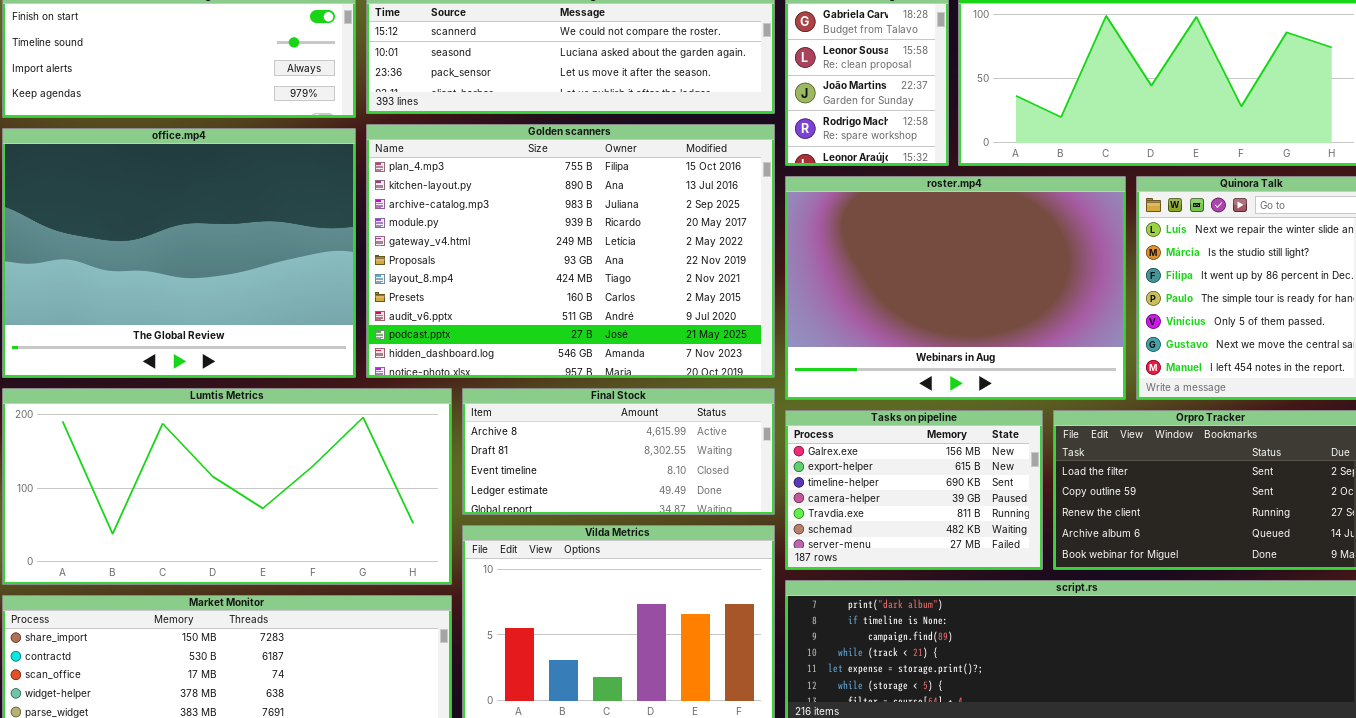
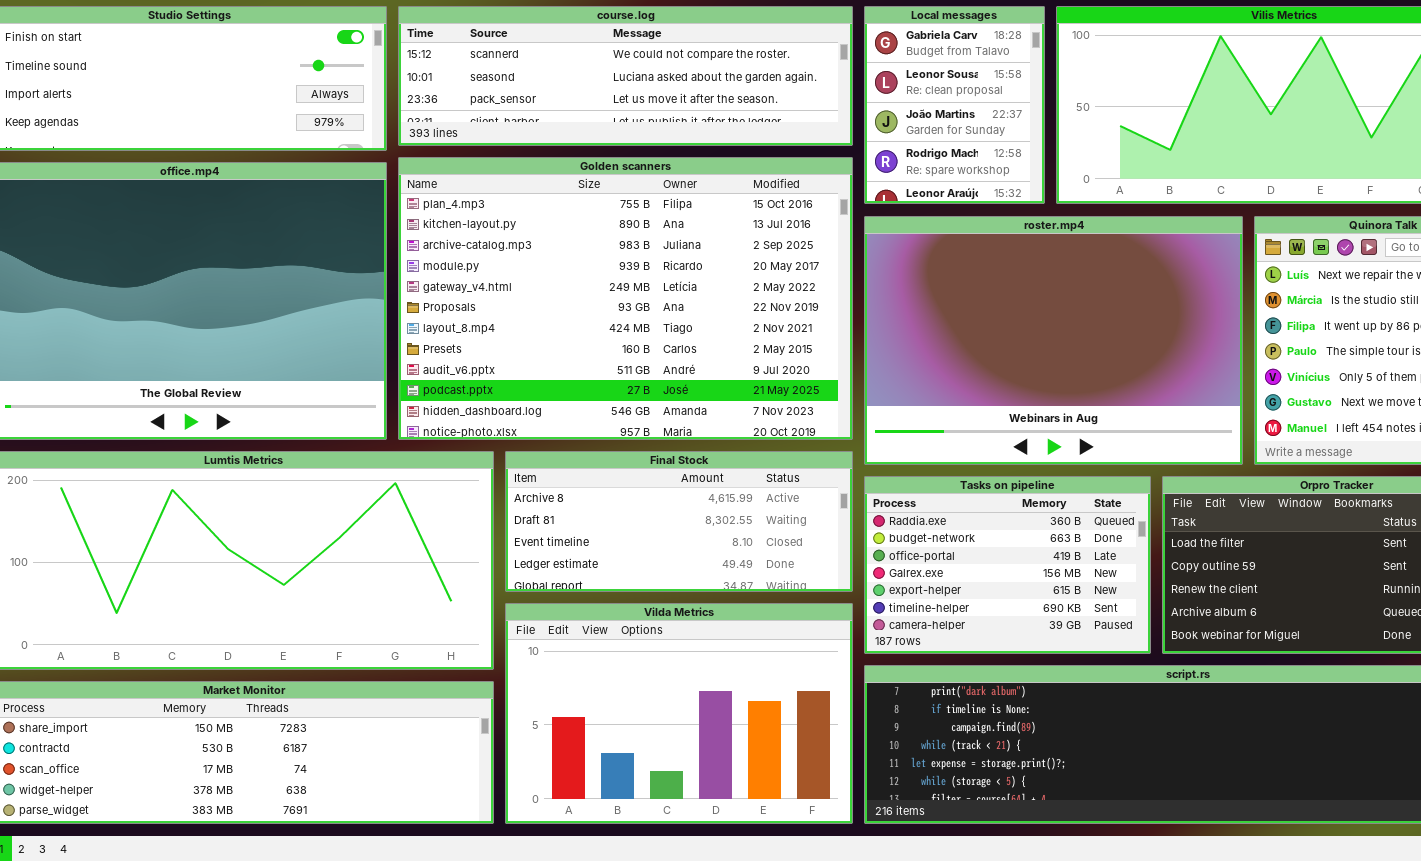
Tasks on pipeline: [785,410,1043,570] -> [864,476,1151,654], scrolled up 3 rows

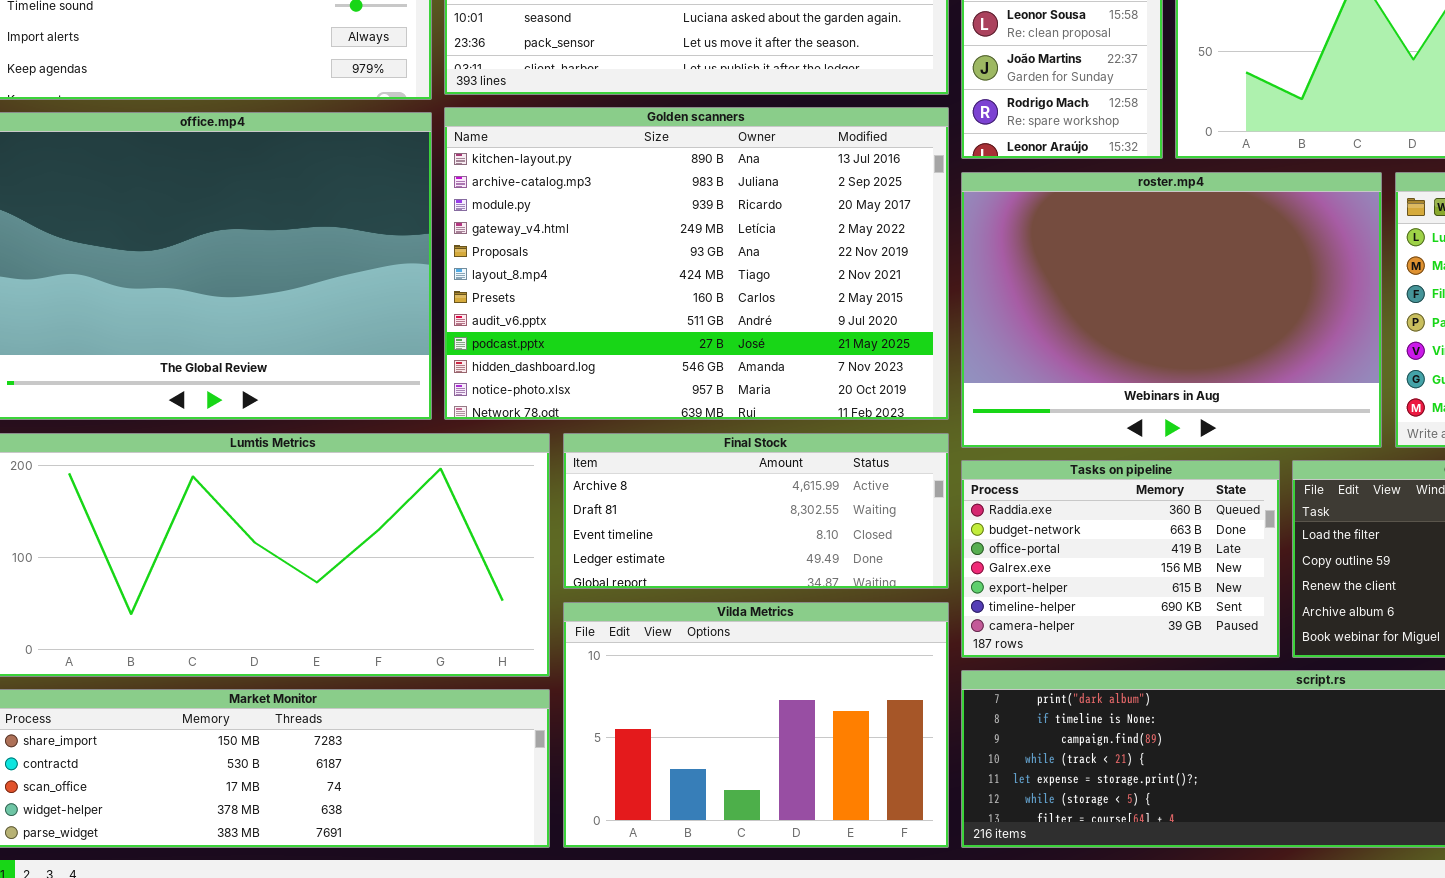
Golden scanners: [398,157,853,440] -> [444,107,949,420], scrolled down 1 row

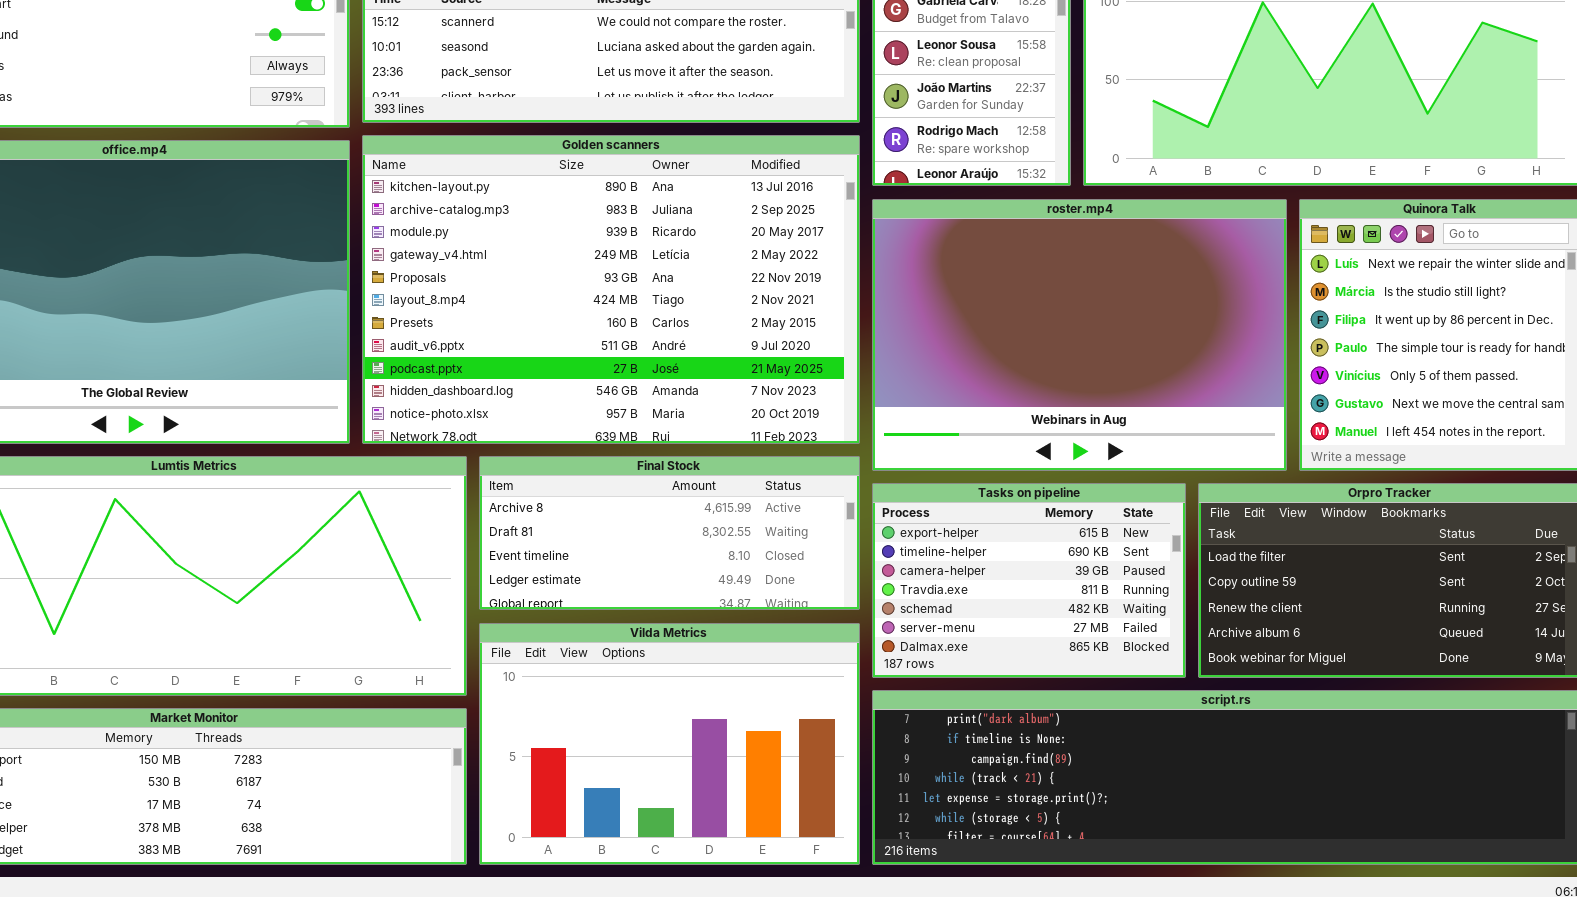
Tasks on pipeline: [961,460,1280,658] -> [872,483,1186,678], scrolled down 4 rows

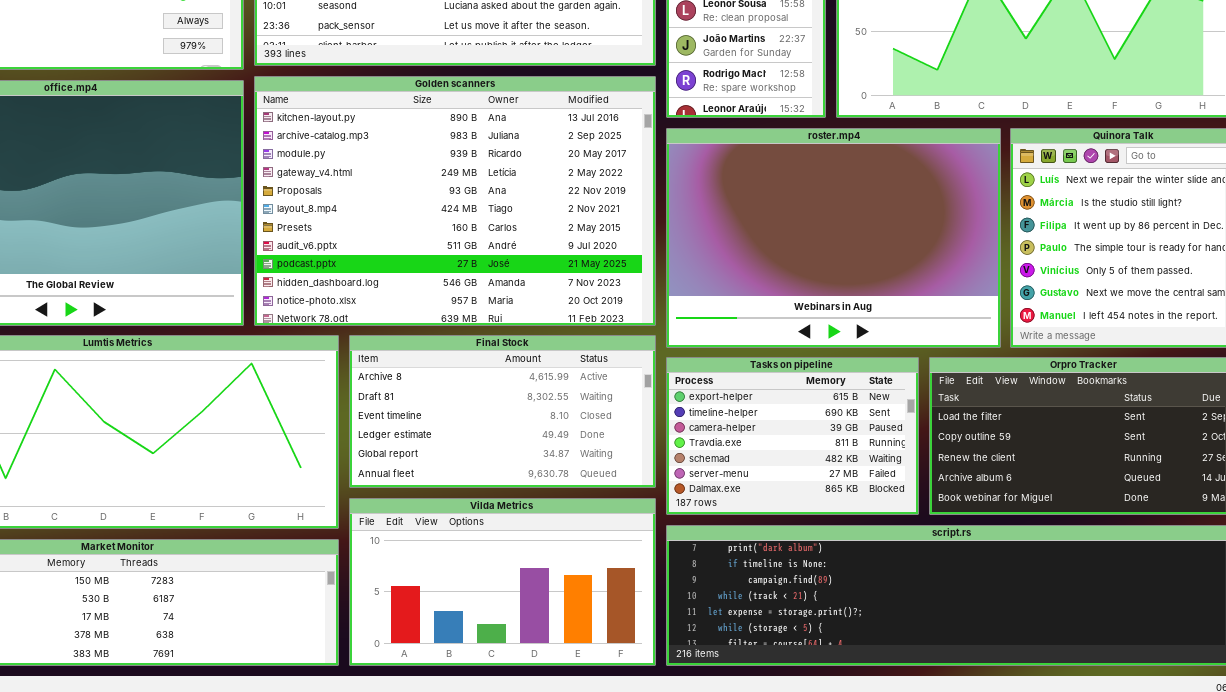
Final Stock: [479,456,860,610] -> [349,335,656,488], resized
Vilda Metrics: [479,623,860,865] -> [349,498,656,666], resized

